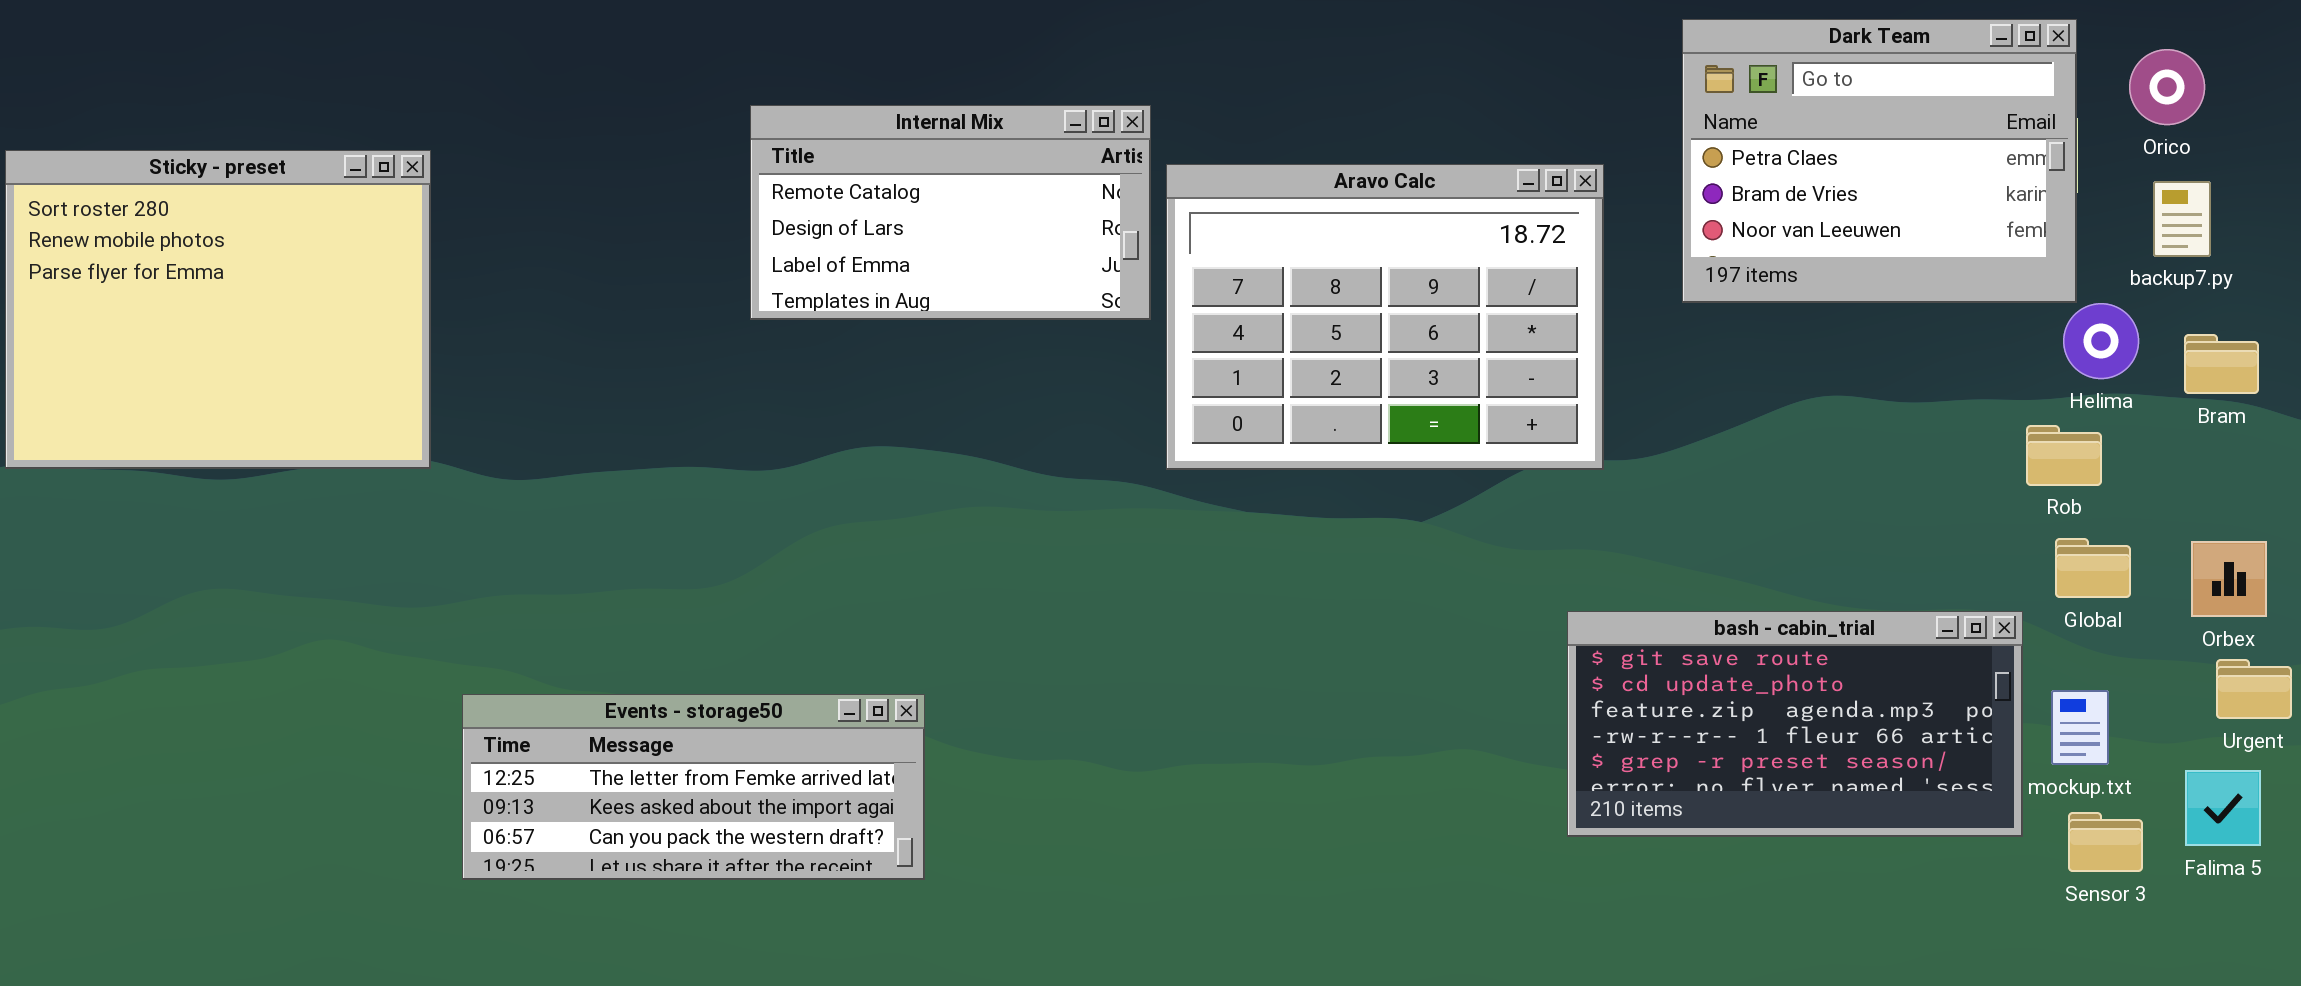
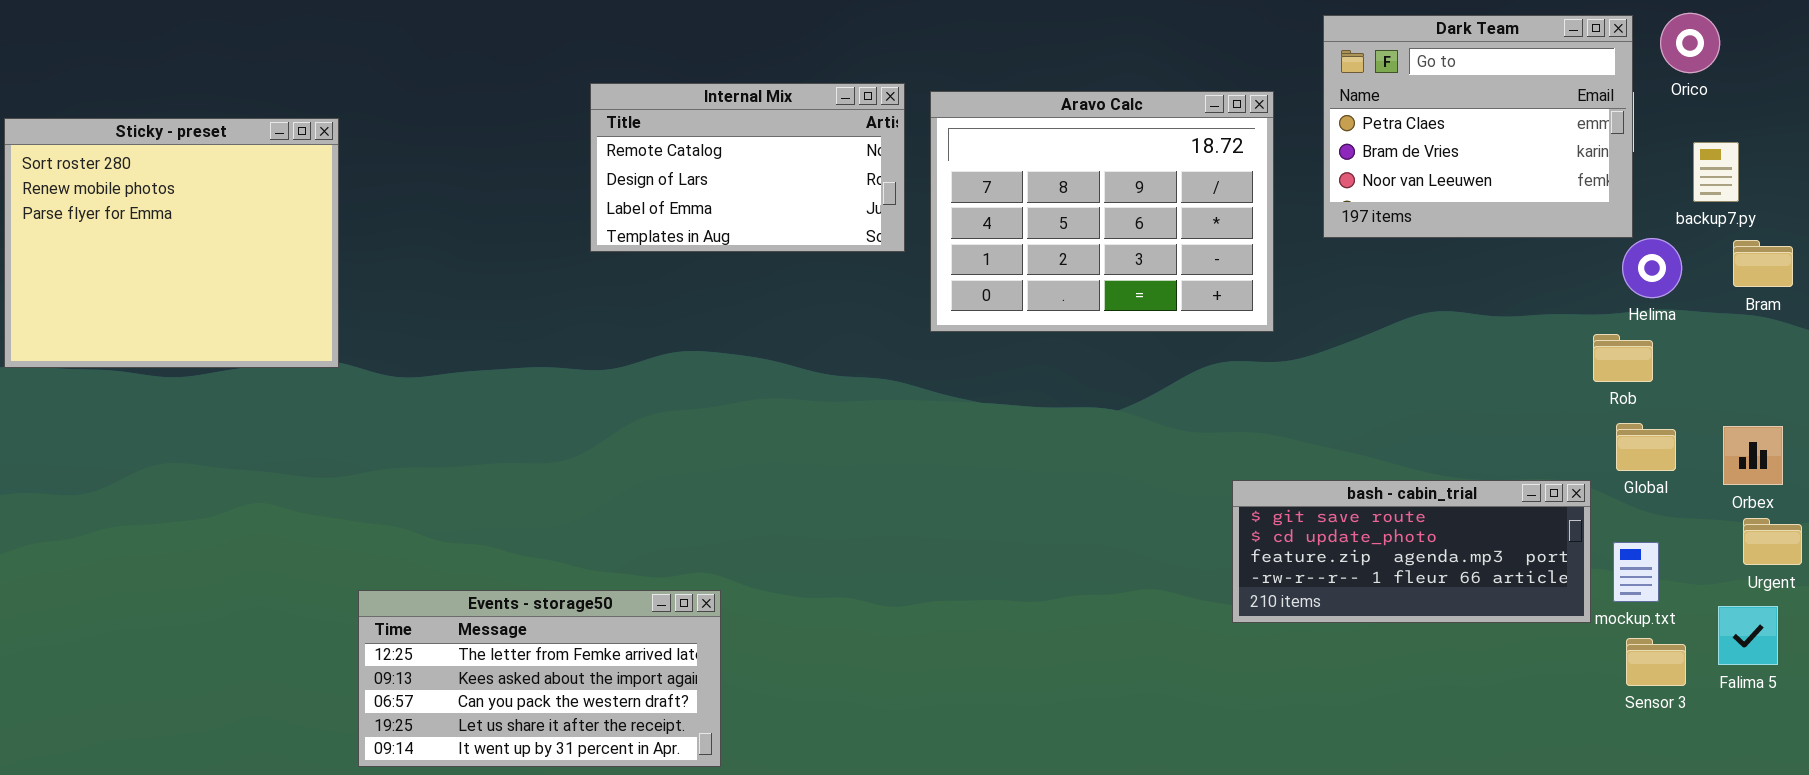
Orico: [2129,49,2205,125] -> [1660,13,1720,73], moved
Aravo Calc: [1166,164,1604,470] -> [930,91,1274,332], moved
Bram: [2184,334,2259,394] -> [1733,240,1793,287], moved
bash - cabin_trial: [1567,611,2023,837] -> [1232,480,1591,623], resized
Events - storage50: [462,694,925,880] -> [358,590,721,767], moved, resized

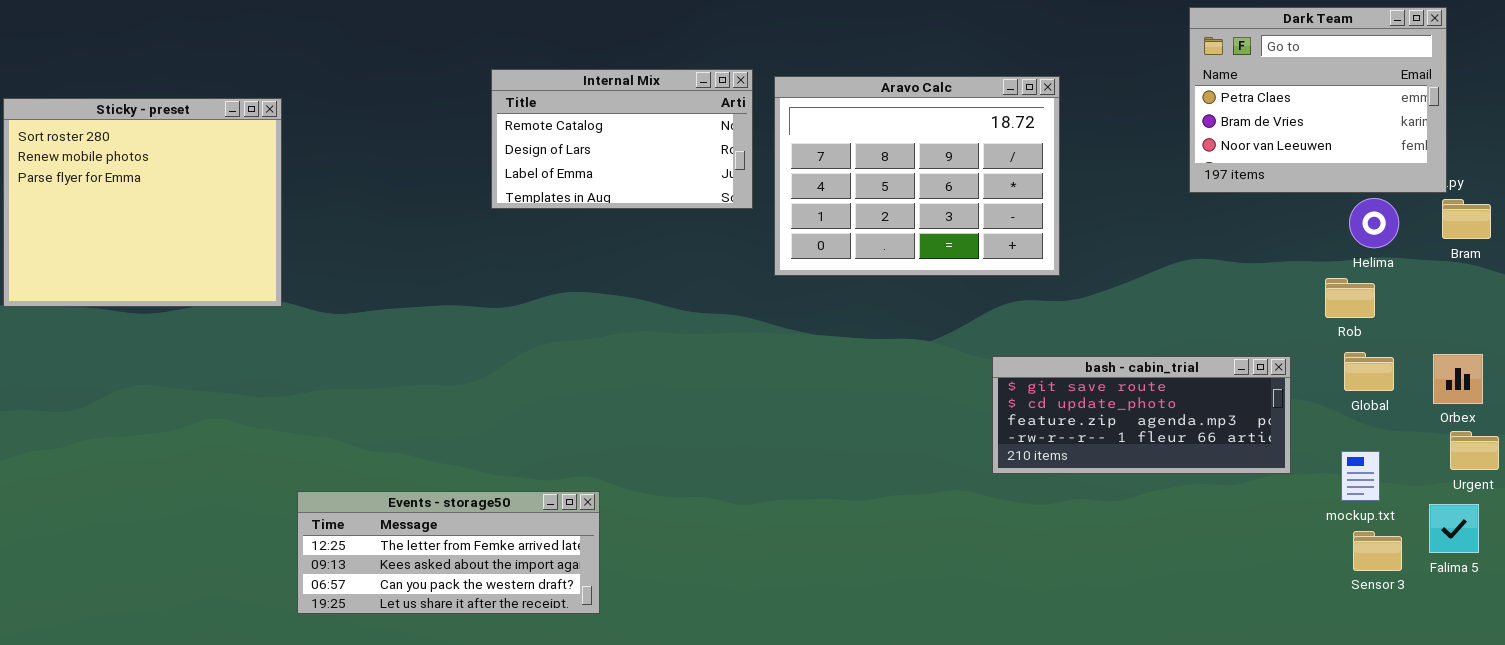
Dark Team: [1323,15,1633,238] -> [1189,7,1447,193], moved
bash - cabin_trial: [1232,480,1591,623] -> [992,356,1291,474], moved
Events - storage50: [358,590,721,767] -> [297,491,600,614], resized

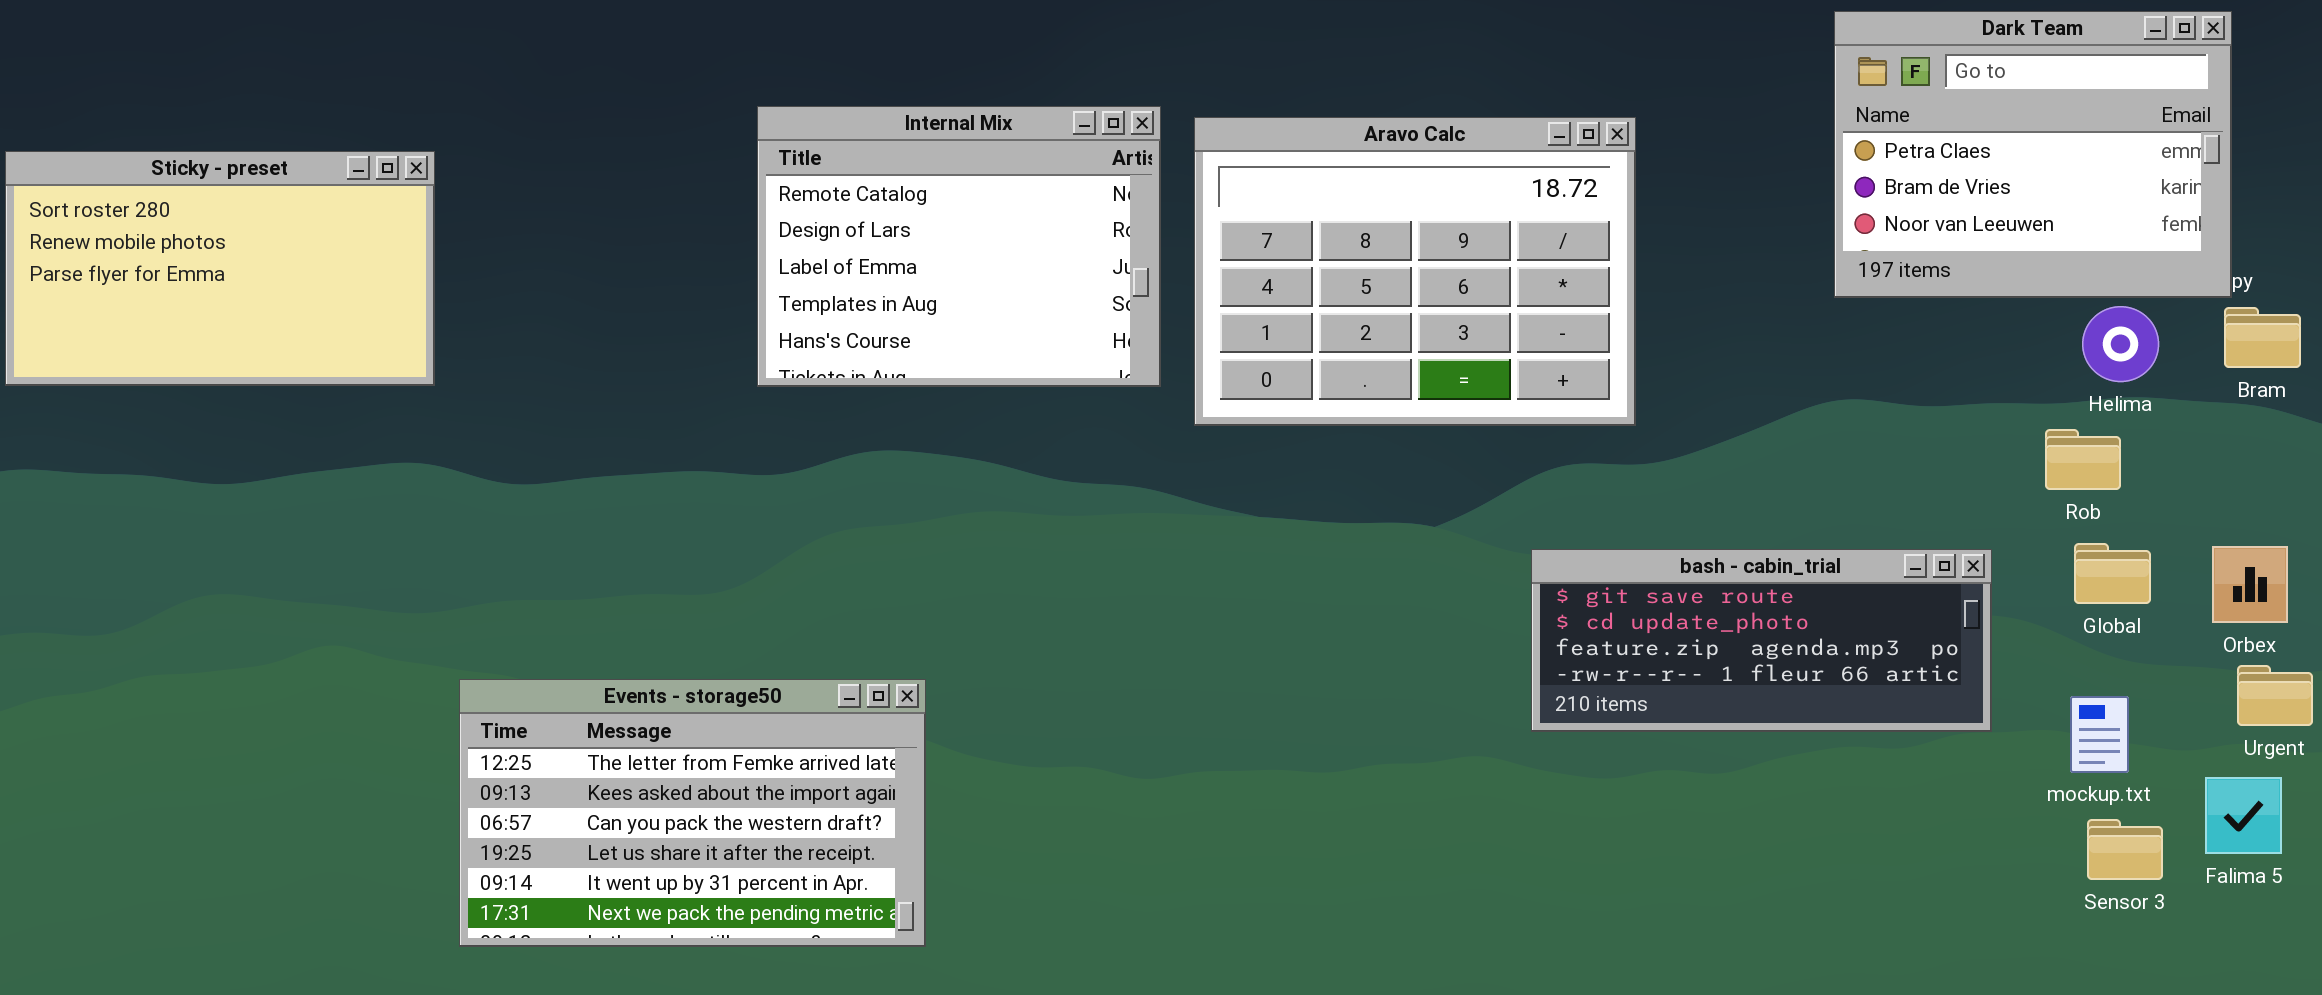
Internal Mix: [491,69,753,209] -> [757,106,1161,387], resized
Sticky - preset: [3,98,282,307] -> [5,151,435,386], resized
Events - storage50: [297,491,600,614] -> [459,679,926,947], resized

